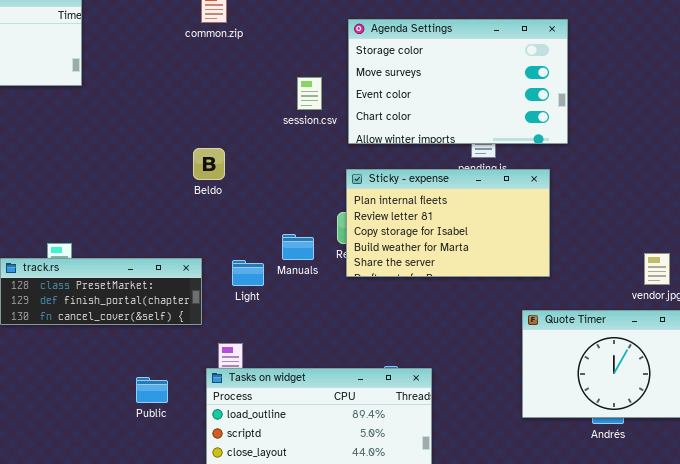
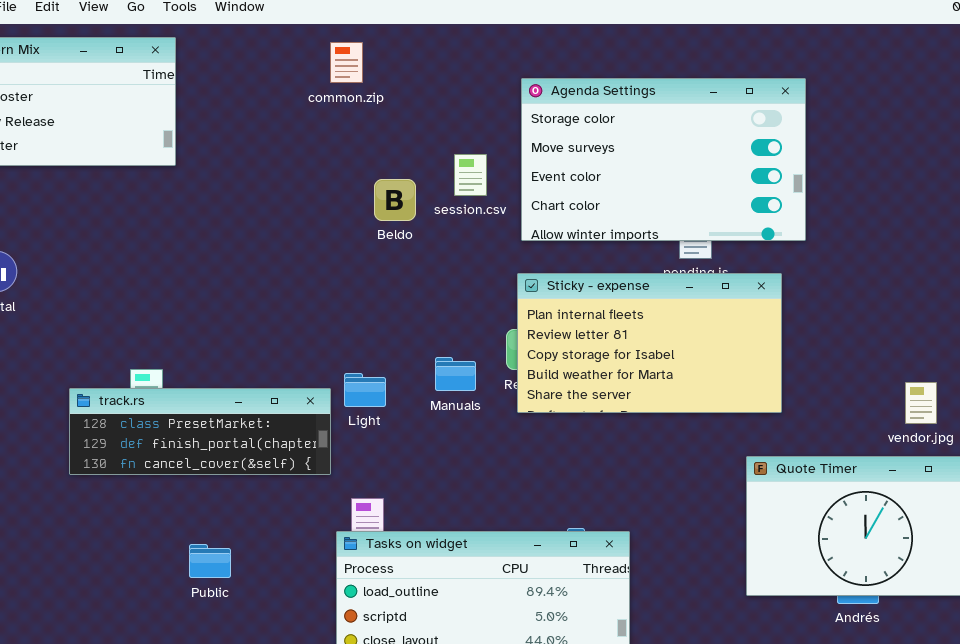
Beldo: [193,148,225,180] -> [374,179,416,221], moved
Light: [232,260,264,286] -> [344,373,386,407], moved
Public: [136,377,168,403] -> [189,544,231,578], moved

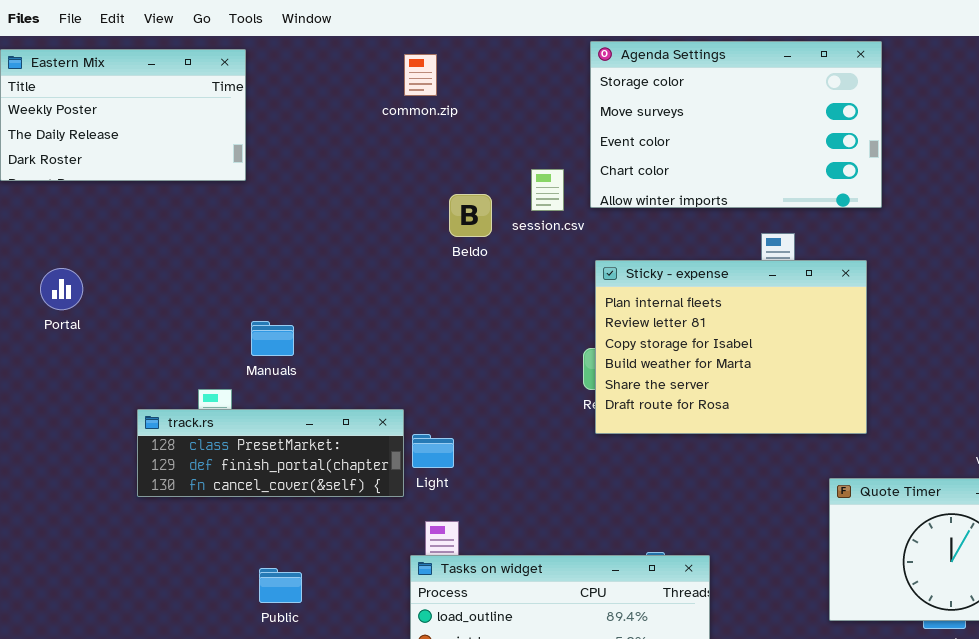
Agenda Settings: [521,78,806,241] -> [590,41,882,208], moved
Sticky - expense: [517,273,782,413] -> [595,260,867,434], resized
Manuals: [435,357,476,391] -> [251,321,294,356], moved
Light: [344,373,386,407] -> [412,434,454,468], moved

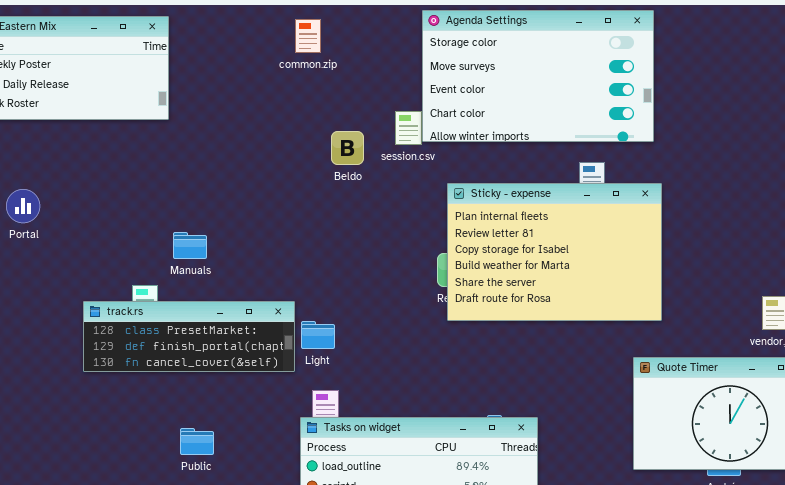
Agenda Settings: [590,41,882,208] -> [422,10,654,142], moved

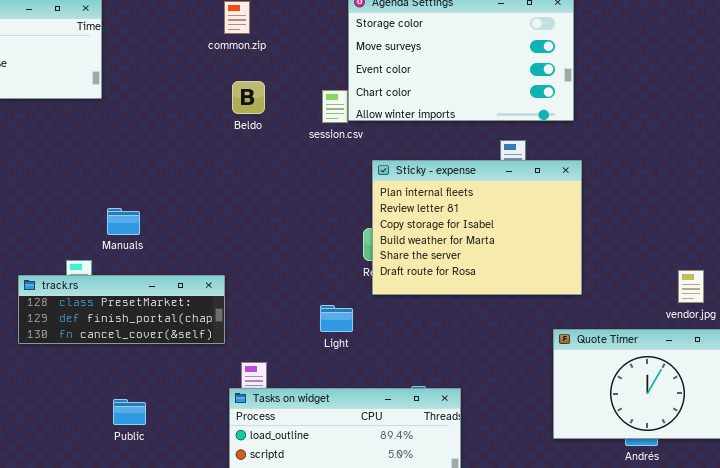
Beldo: [331,131,364,165] -> [232,81,265,114], moved
Light: [301,321,335,349] -> [320,305,353,332], moved

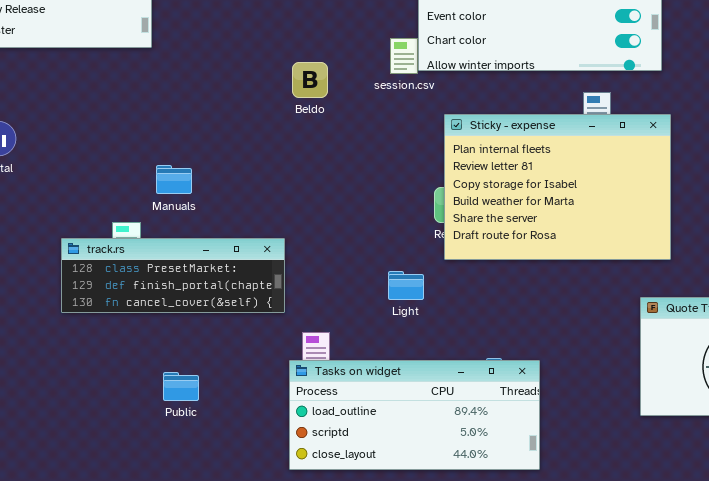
Beldo: [232,81,265,114] -> [292,62,328,98], moved

